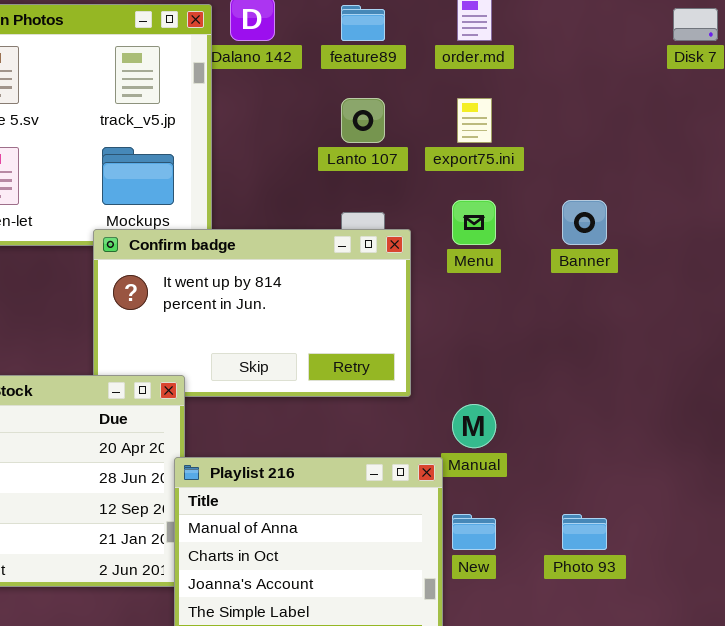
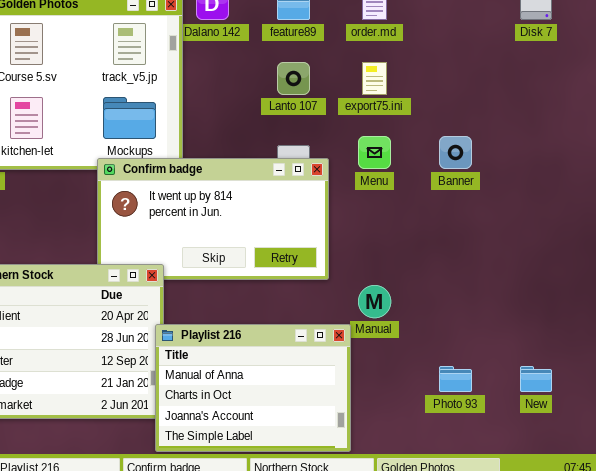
New: [452,514,496,550] -> [520,366,552,392], moved

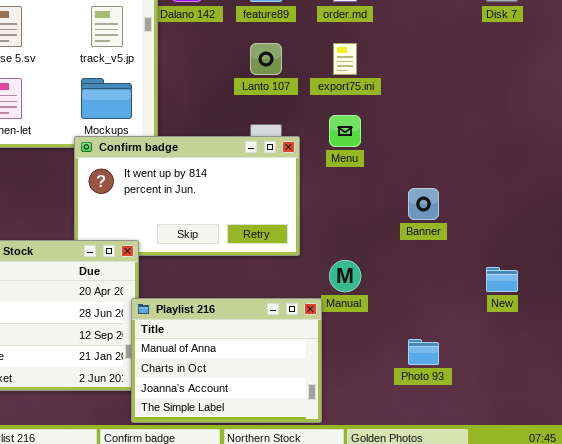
Banner: [439,136,472,169] -> [408,188,439,220], moved
New: [520,366,552,392] -> [486,267,518,292], moved

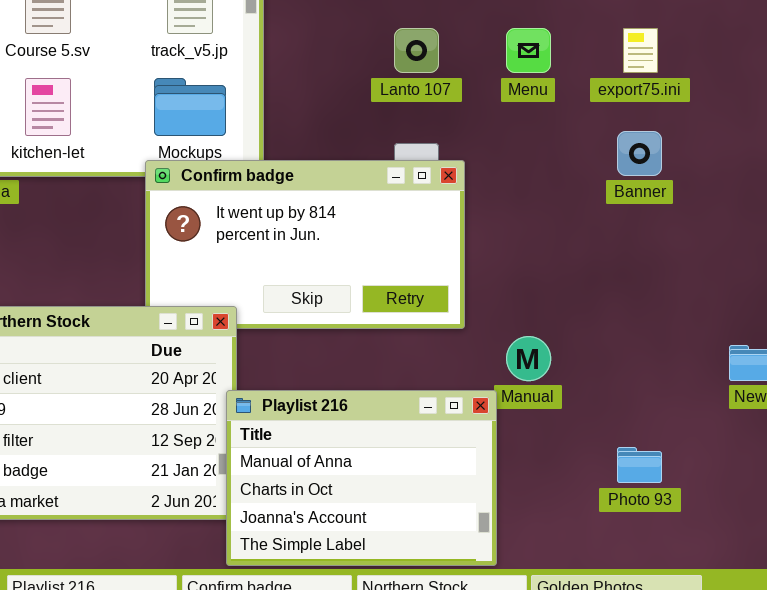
export75.ini: [333,43,357,75] -> [623,28,658,73], moved
Menu: [329,115,361,147] -> [506,28,551,73], moved
Banner: [408,188,439,220] -> [617,131,662,176], moved

